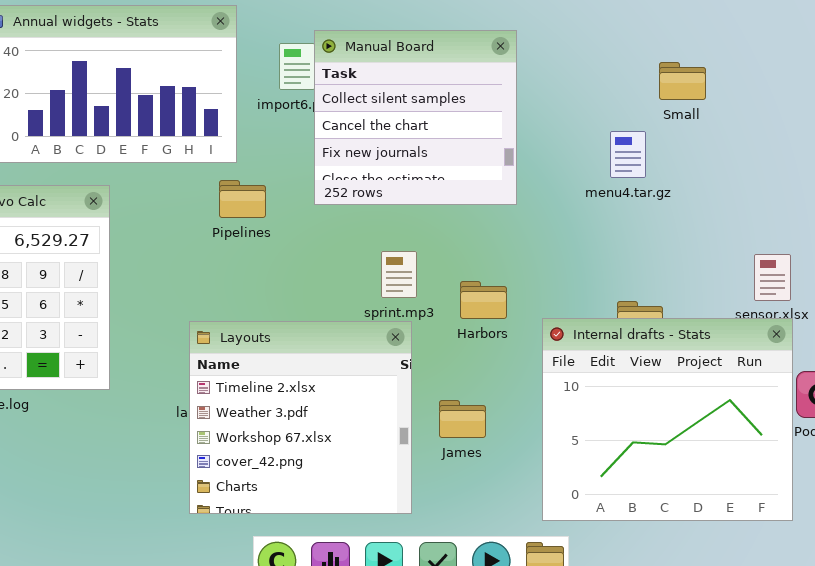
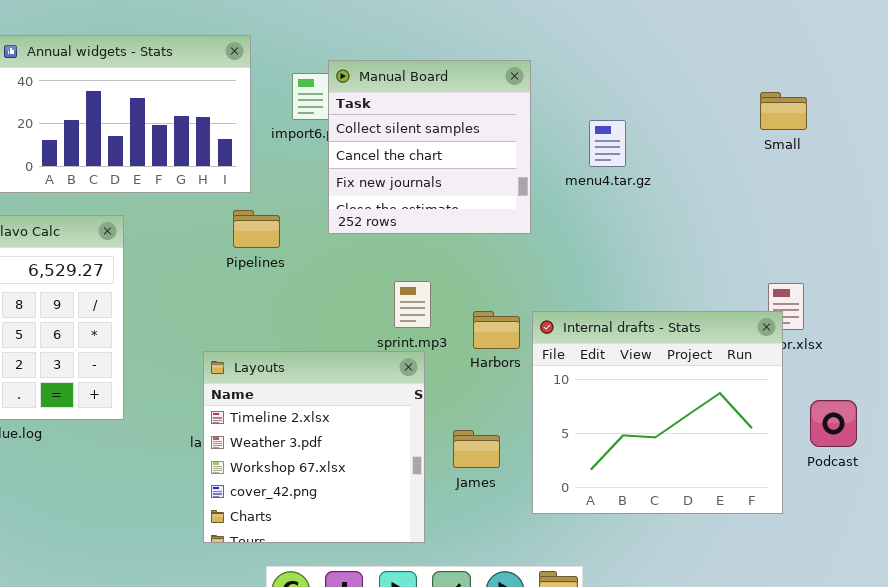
Small: [659,62,706,100] -> [760,92,807,130], moved
menu4.tar.gz: [610,131,646,178] -> [589,120,626,167], moved
Internal drafts - Stats: [542,318,793,521] -> [532,311,783,514], moved

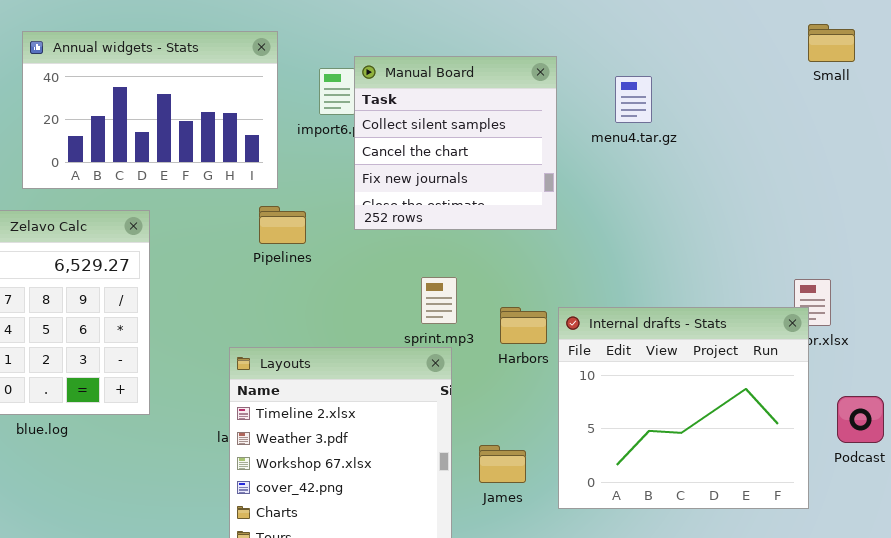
Small: [760,92,807,130] -> [808,24,855,62], moved
menu4.tar.gz: [589,120,626,167] -> [615,76,652,123], moved
James: [453,430,500,468] -> [479,445,526,483], moved

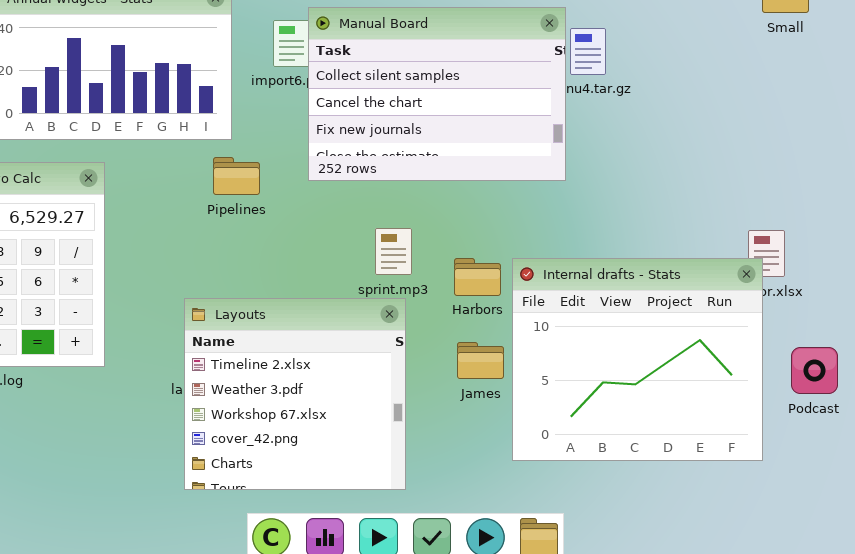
Manual Board: [354,56,557,230] -> [308,7,566,181], resized
James: [479,445,526,483] -> [457,342,504,379], moved

